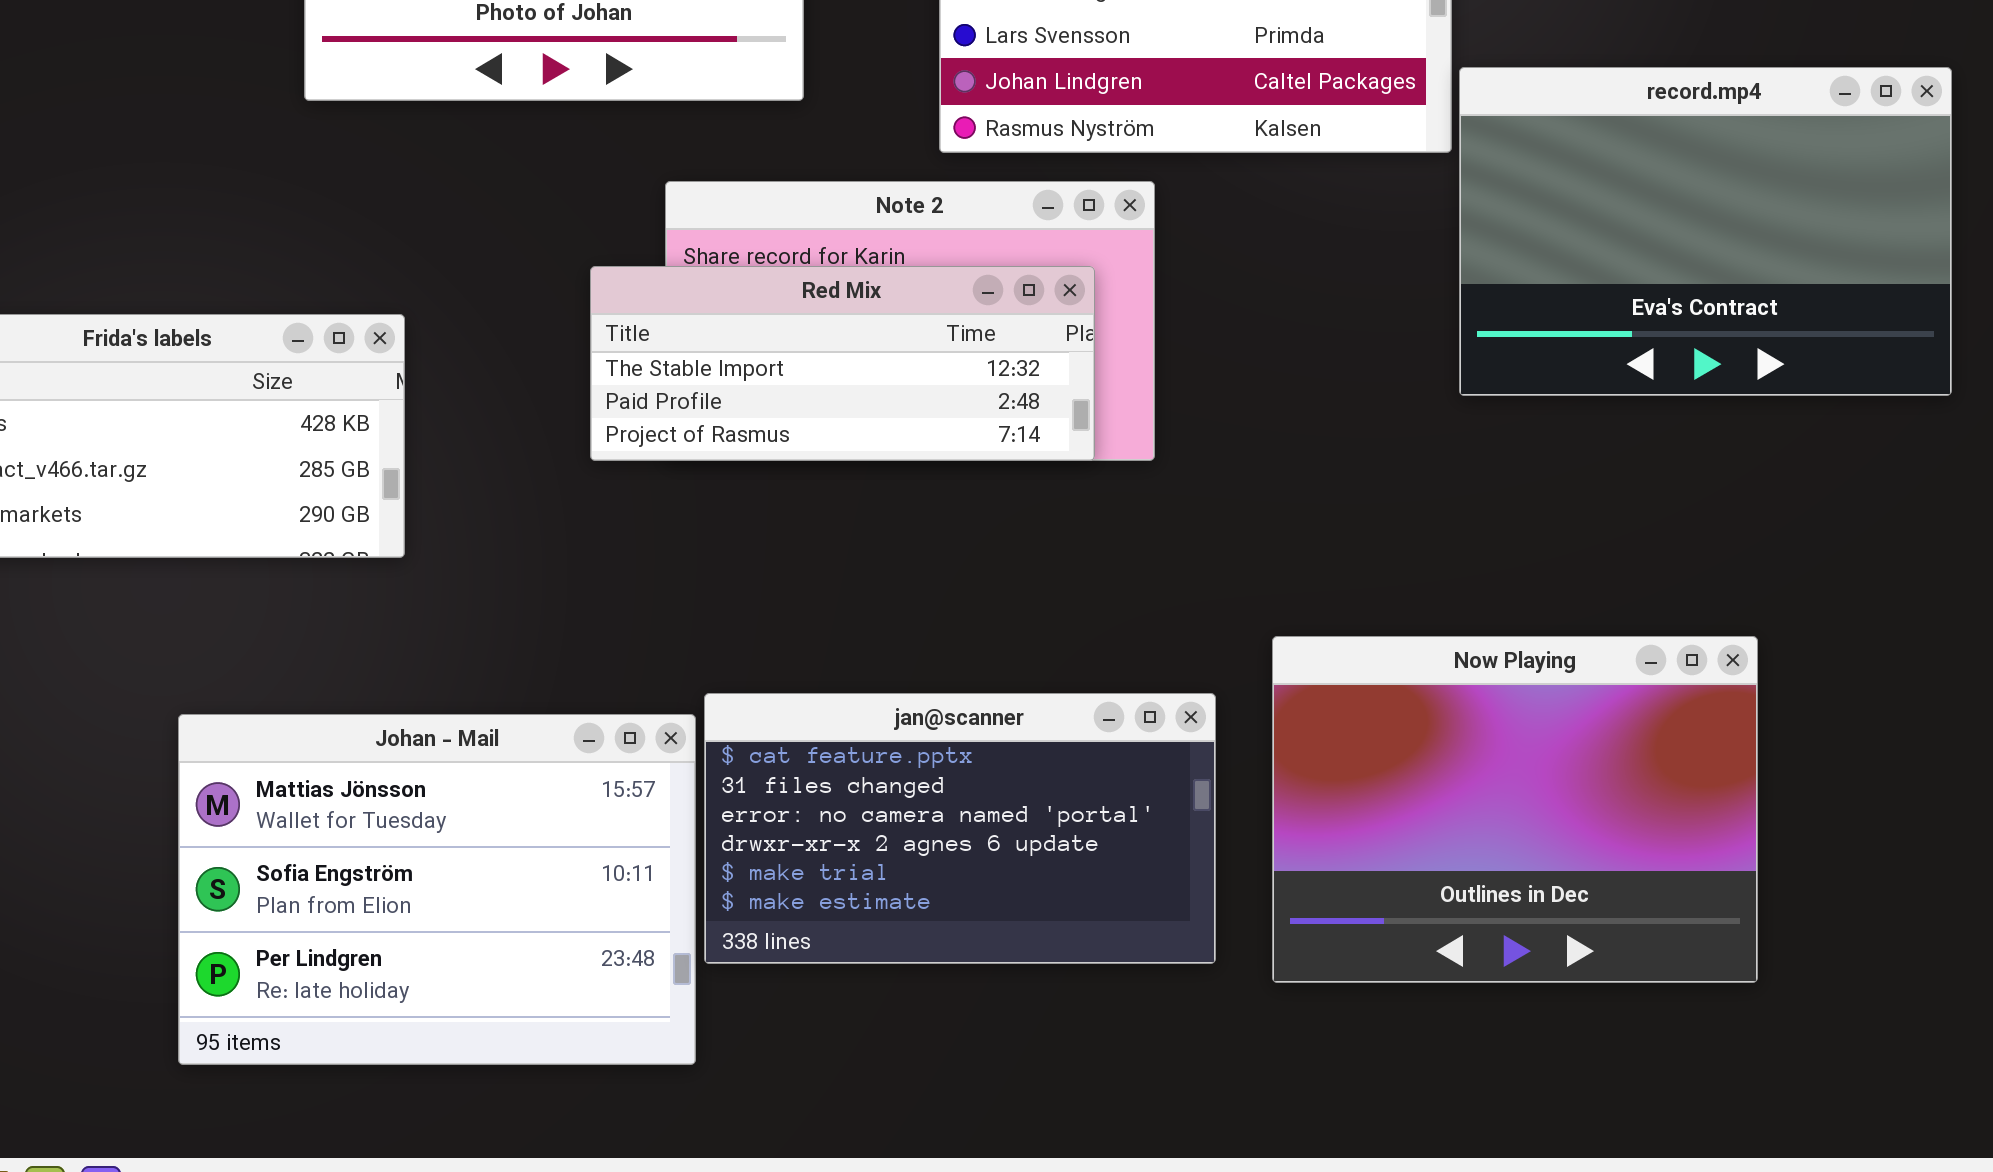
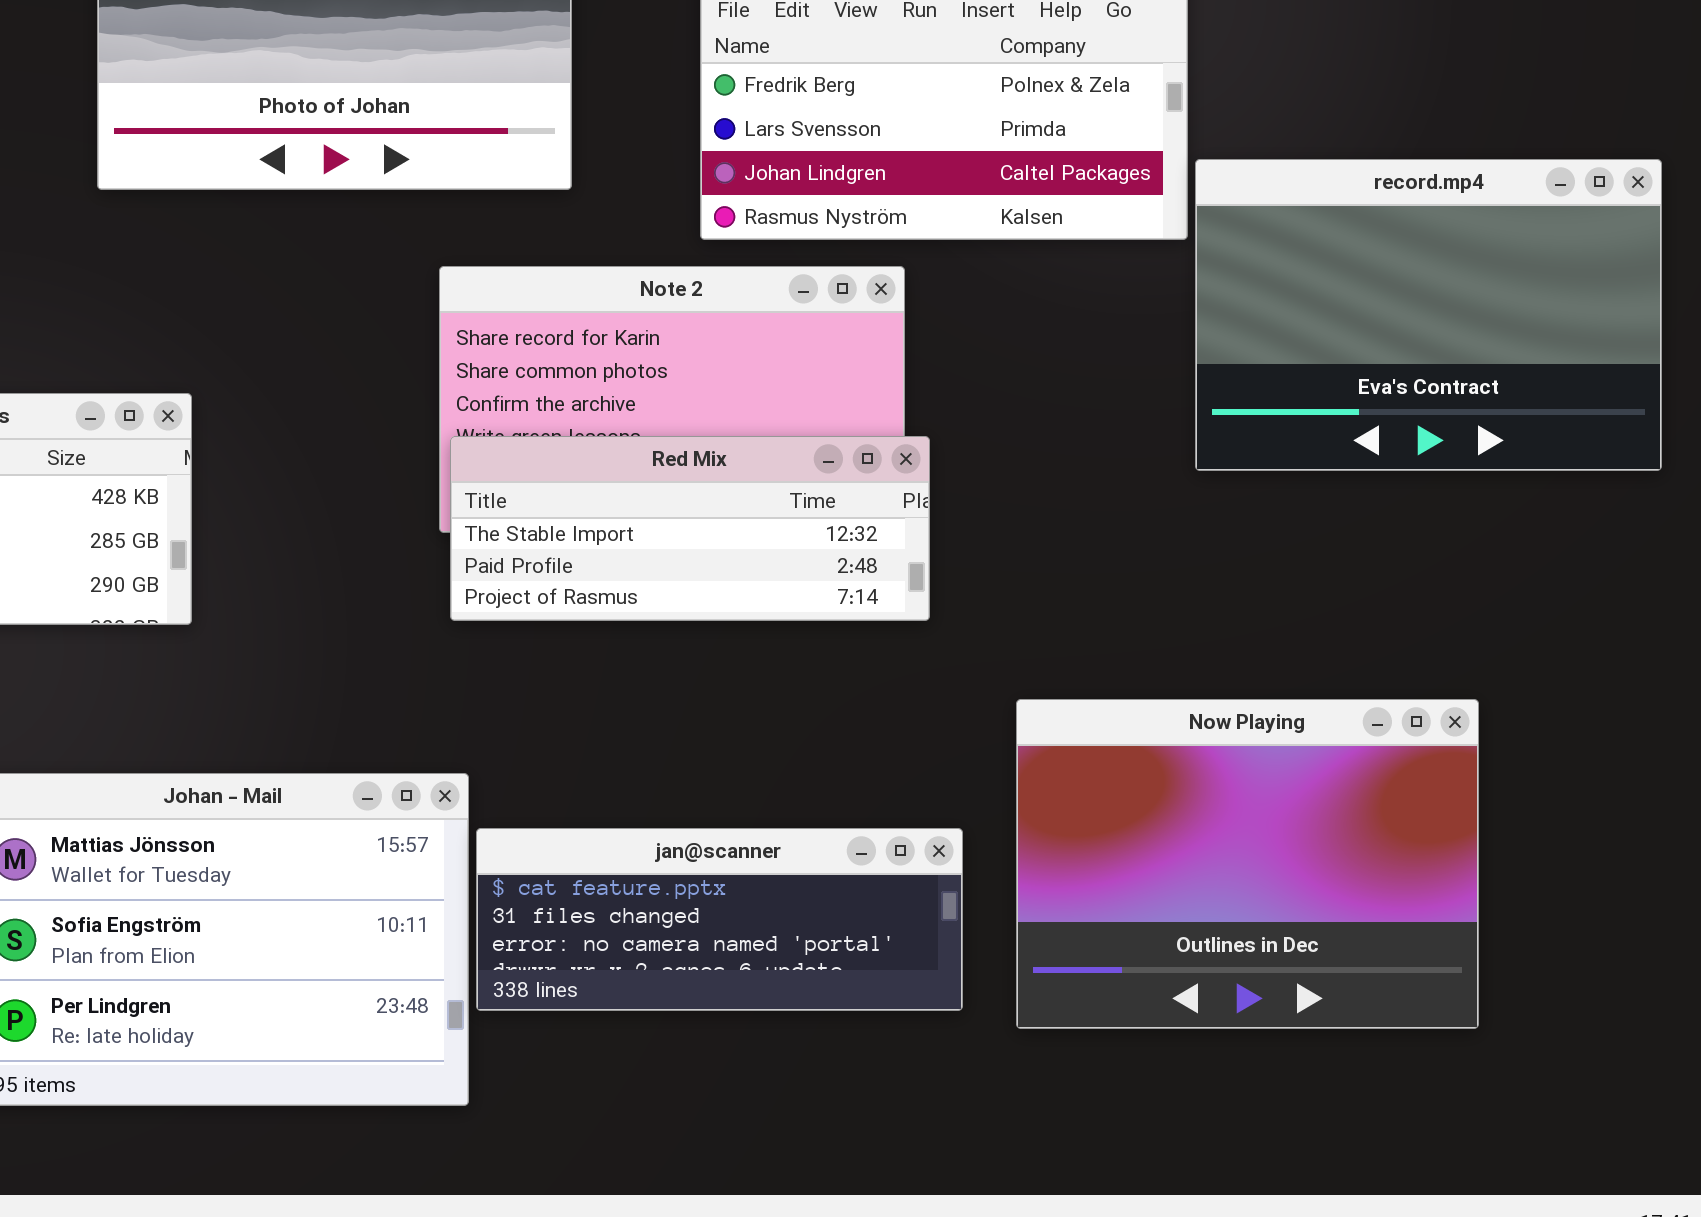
Red Mix: [590,266,1095,461] -> [450,436,930,621], moved
jan@scanner: [704,693,1216,964] -> [476,828,963,1011], resized

